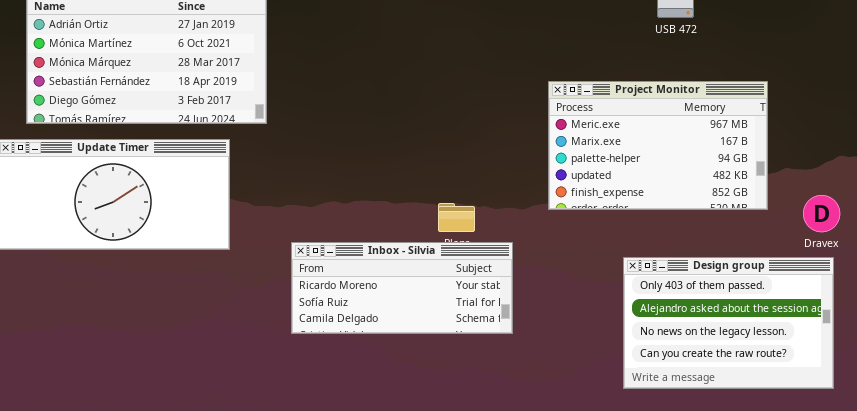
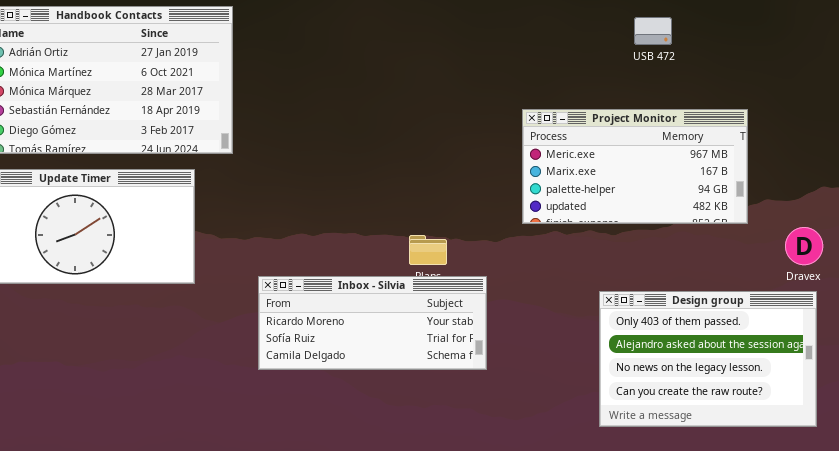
Project Monitor: [548,81,768,210] -> [522,109,748,224], resized

